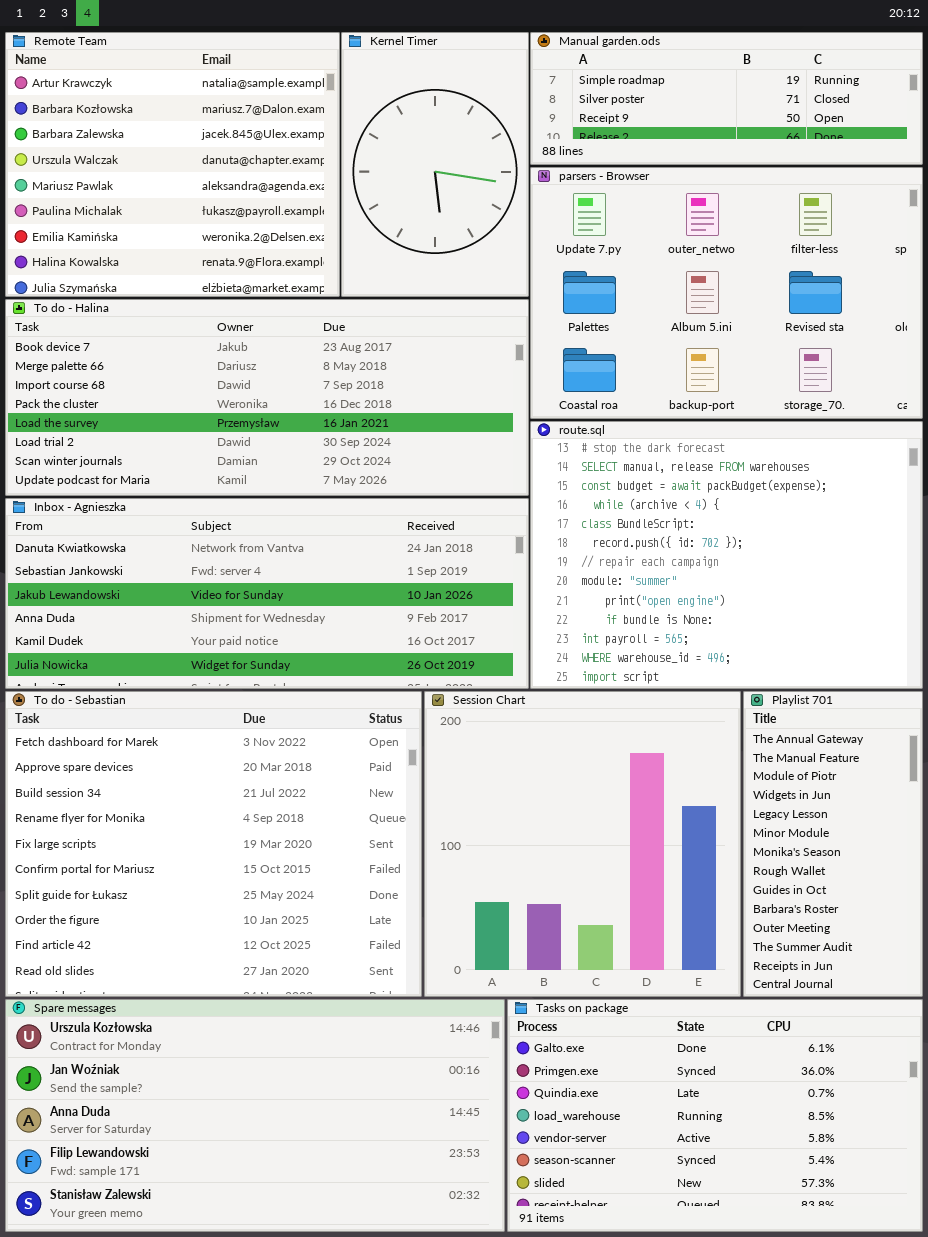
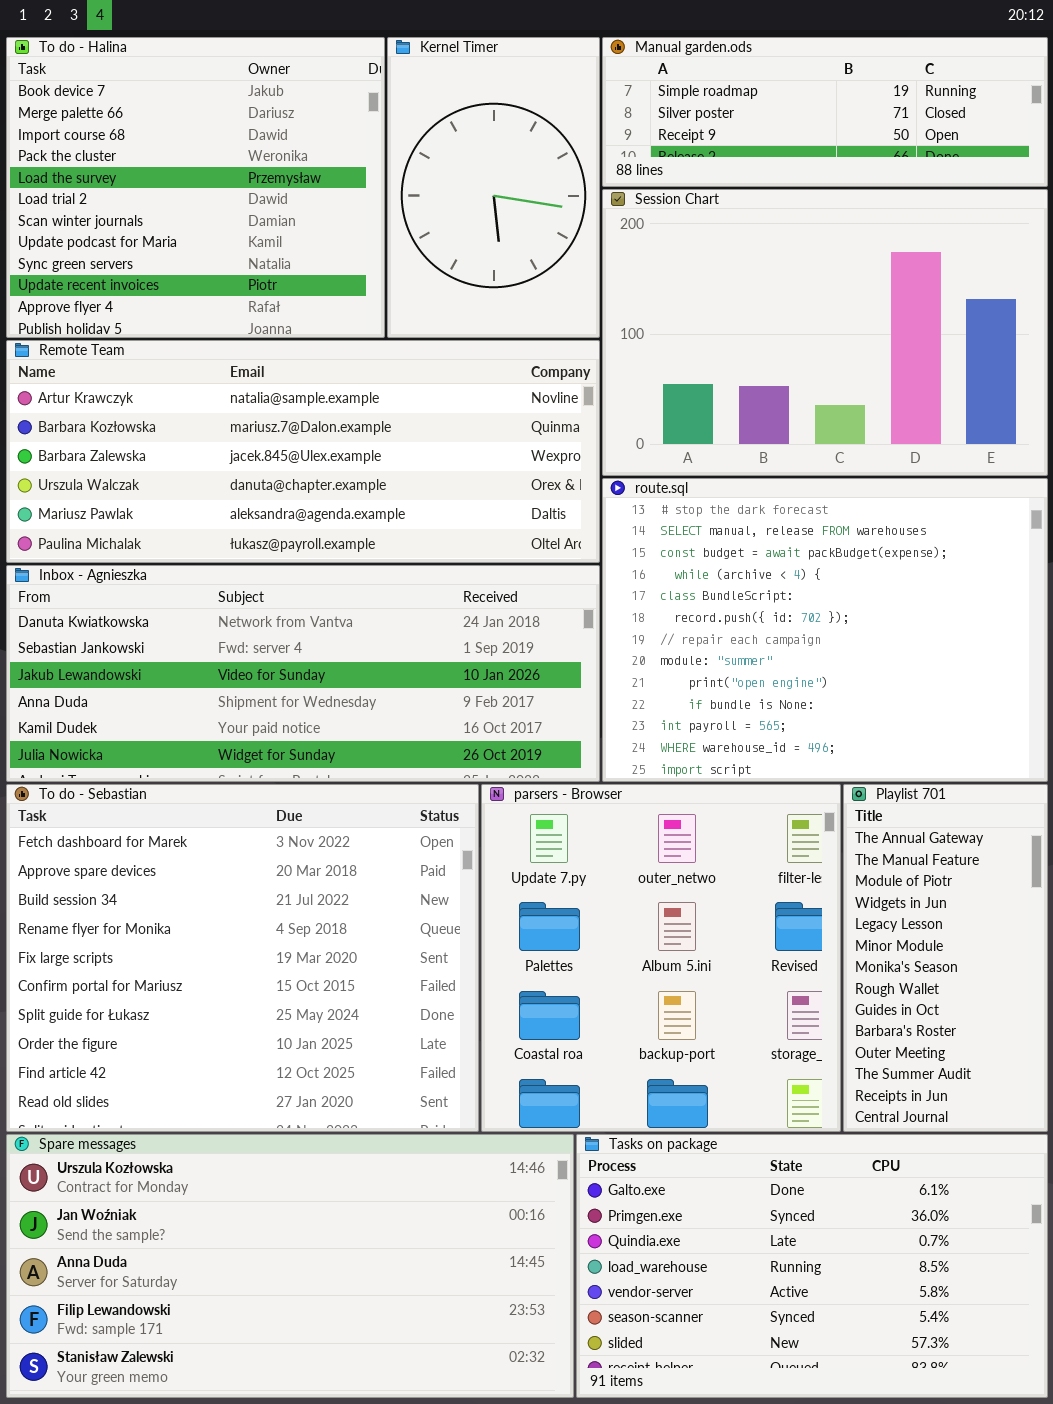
Remote Team: [5,32,340,297] -> [6,340,600,563], moved, resized
parsers - Browser: [530,167,923,419] -> [481,784,841,1132], moved, resized
To do - Halina: [5,299,529,496] -> [6,37,385,338], moved, resized
Session Chart: [424,691,741,997] -> [602,189,1048,476], moved, resized

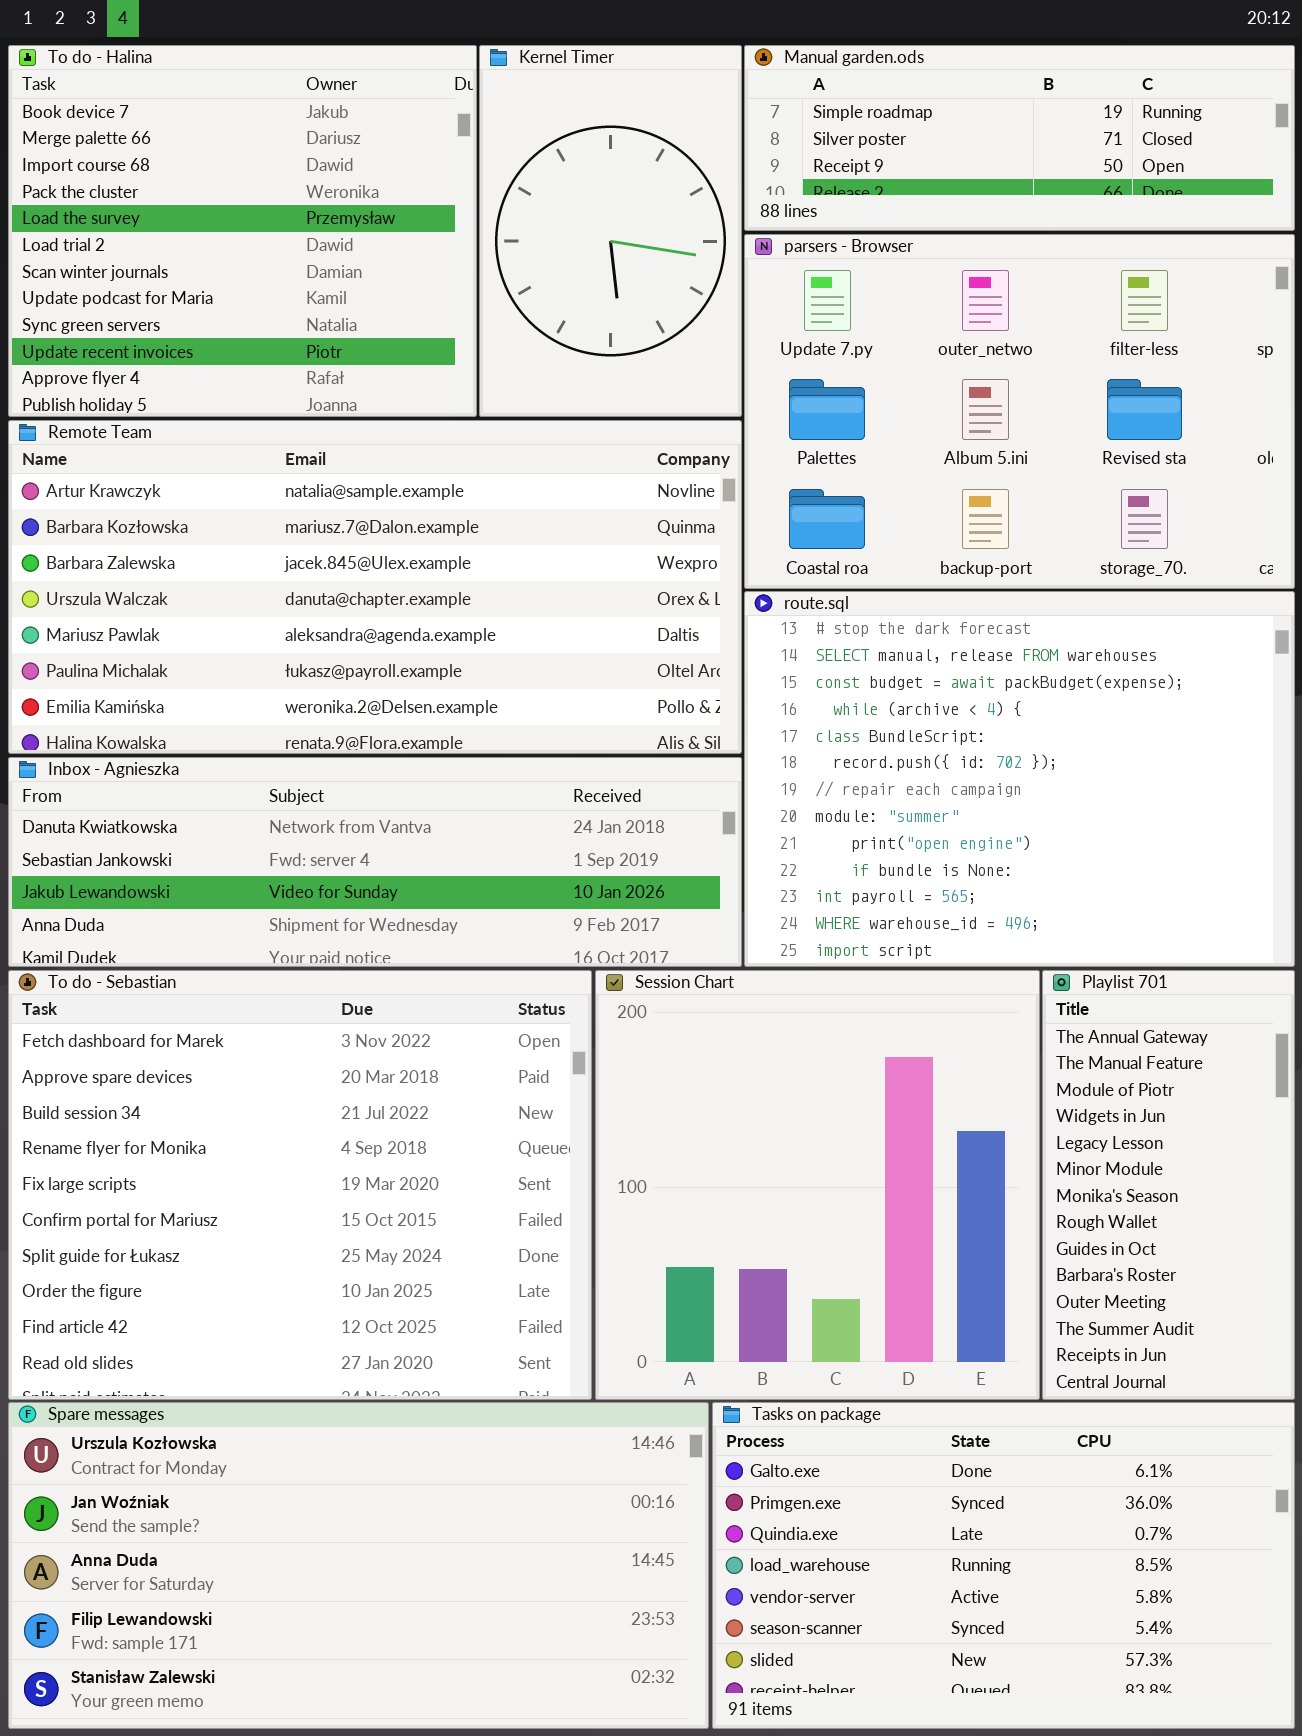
Session Chart: [602,189,1048,476] -> [595,970,1040,1400], moved, resized
Remote Team: [6,340,600,563] -> [8,420,742,754], resized
Inbox - Agnieszka: [6,565,600,782] -> [8,757,742,967], resized
parsers - Browser: [481,784,841,1132] -> [744,234,1295,589], moved, resized

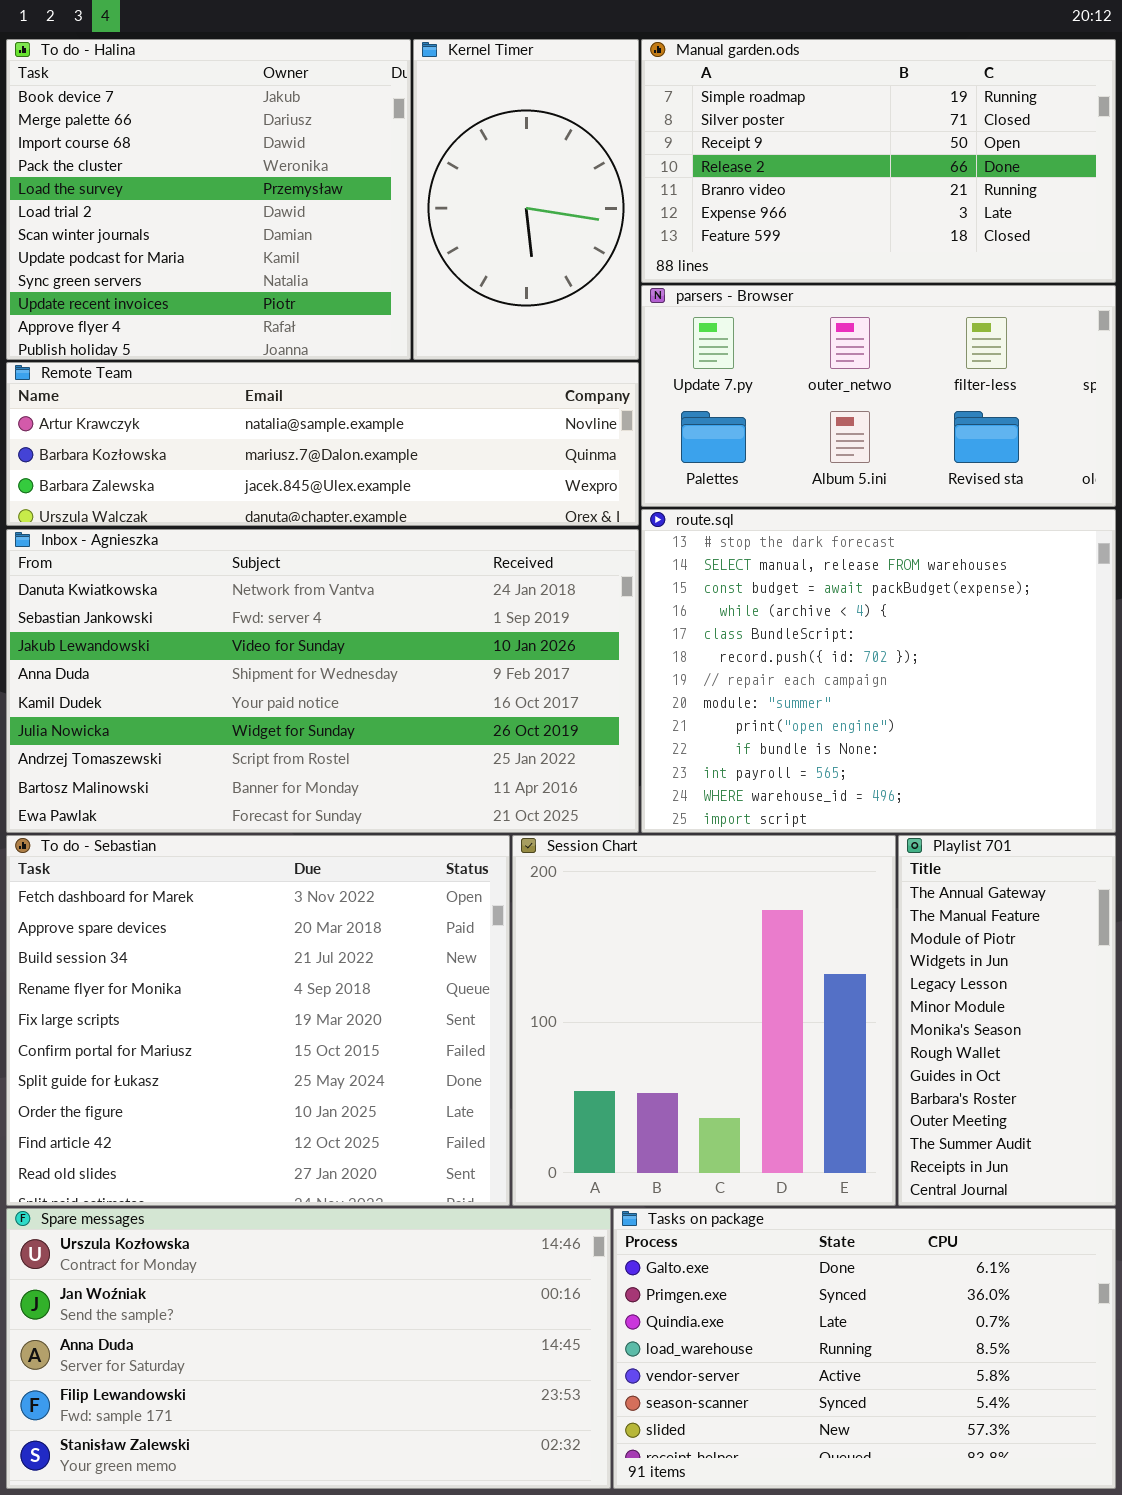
Manual garden.ods: [744,45,1295,231] -> [641,39,1116,283], resized
parsers - Browser: [744,234,1295,589] -> [641,285,1116,507], resized
Remote Team: [8,420,742,754] -> [6,362,639,526], resized
Inbox - Agnieszka: [8,757,742,967] -> [6,529,639,833], resized

